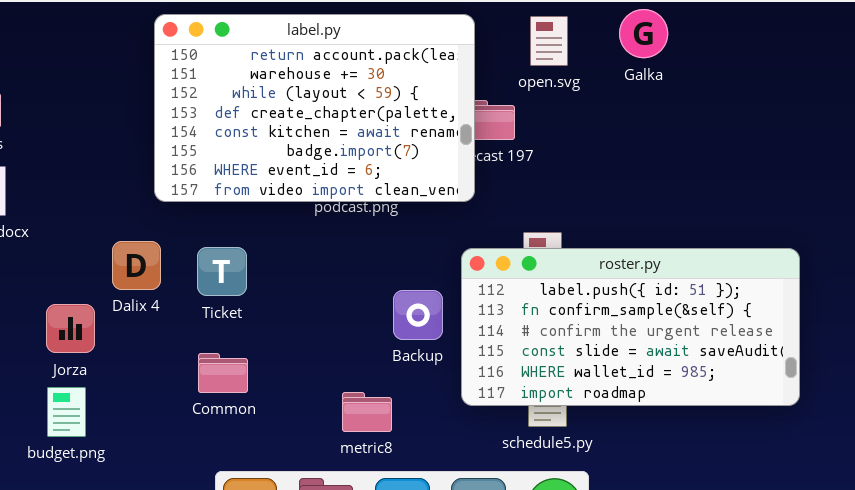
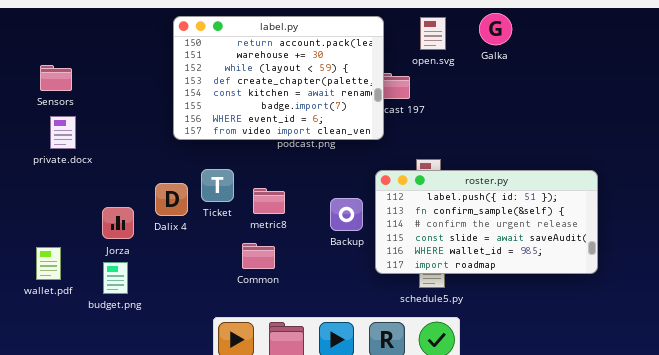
Dalix 4: [112,241,161,290] -> [155,183,188,216], moved
Common: [198,353,248,393] -> [242,243,275,269], moved
metric8: [342,392,392,432] -> [253,188,285,214], moved

